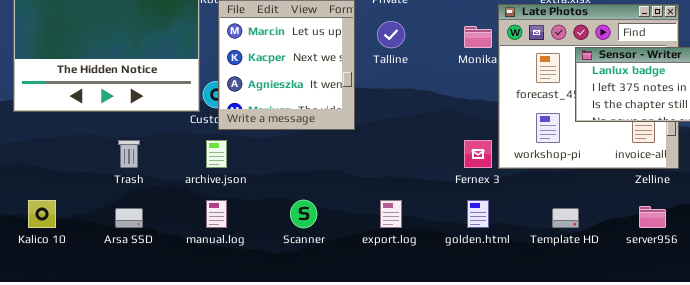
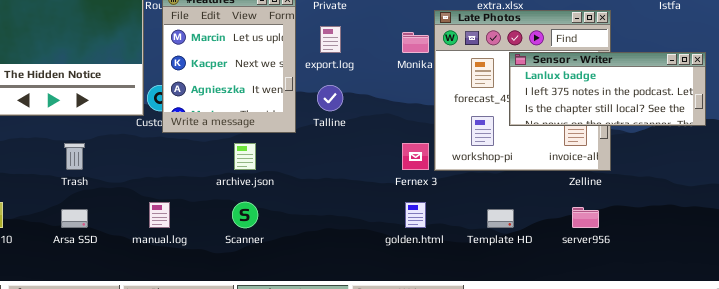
Talline: [377,21,405,48] -> [317,85,343,111], moved
archive.json: [206,140,227,168] -> [234,143,256,170], moved
export.log: [380,200,402,228] -> [320,26,341,53], moved

